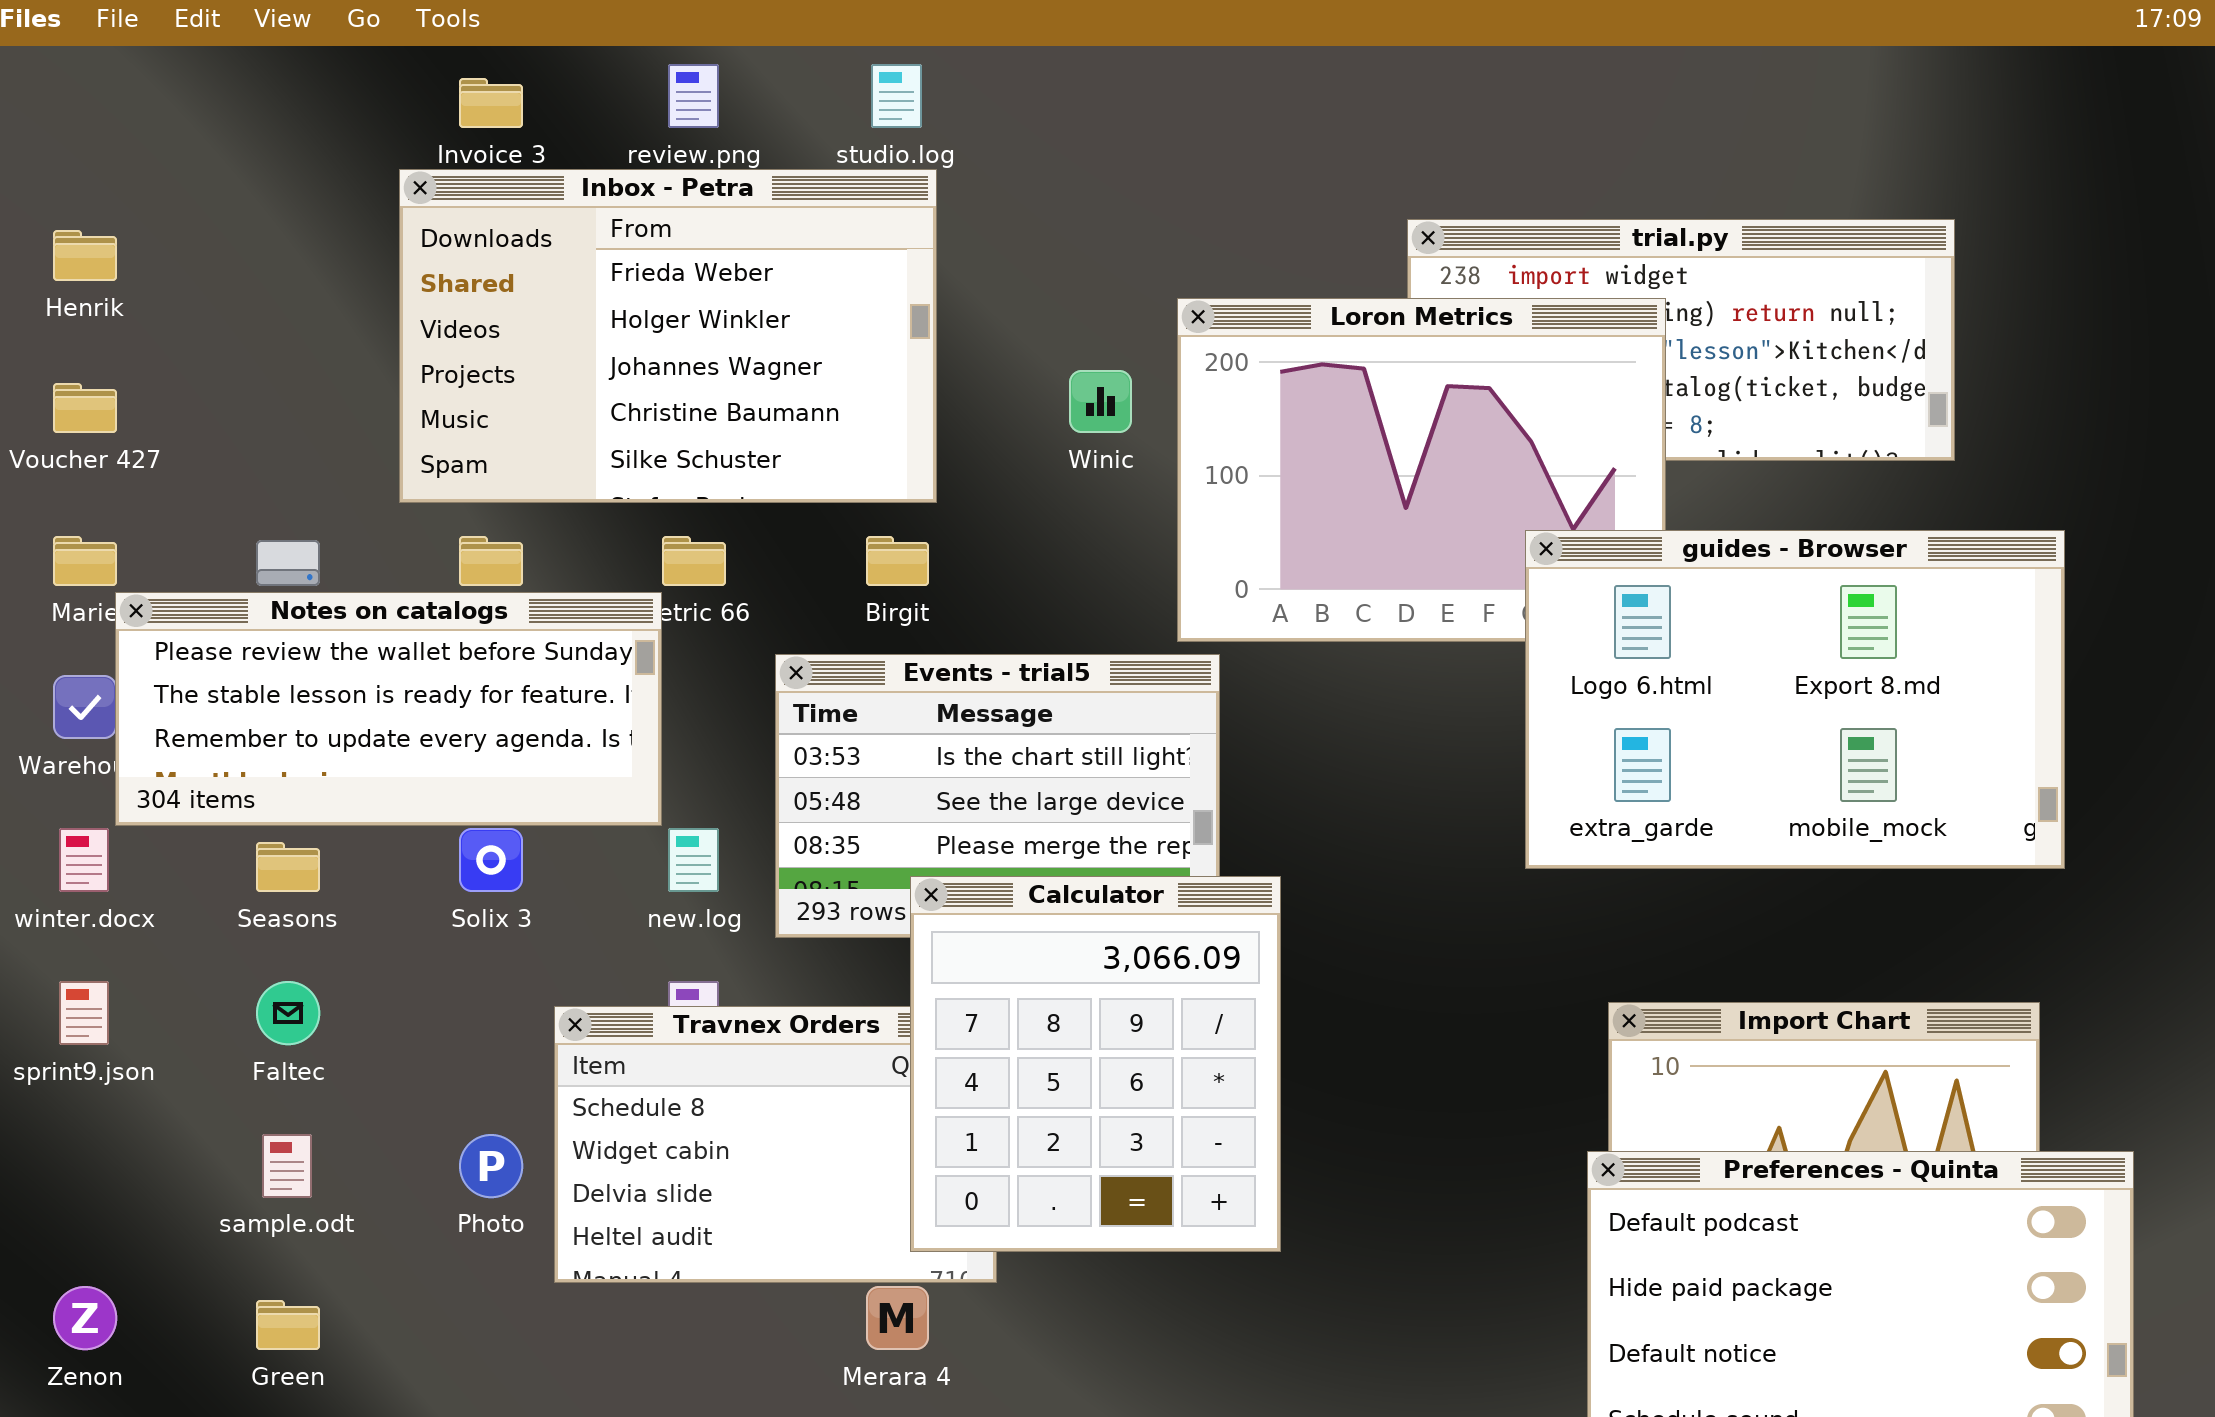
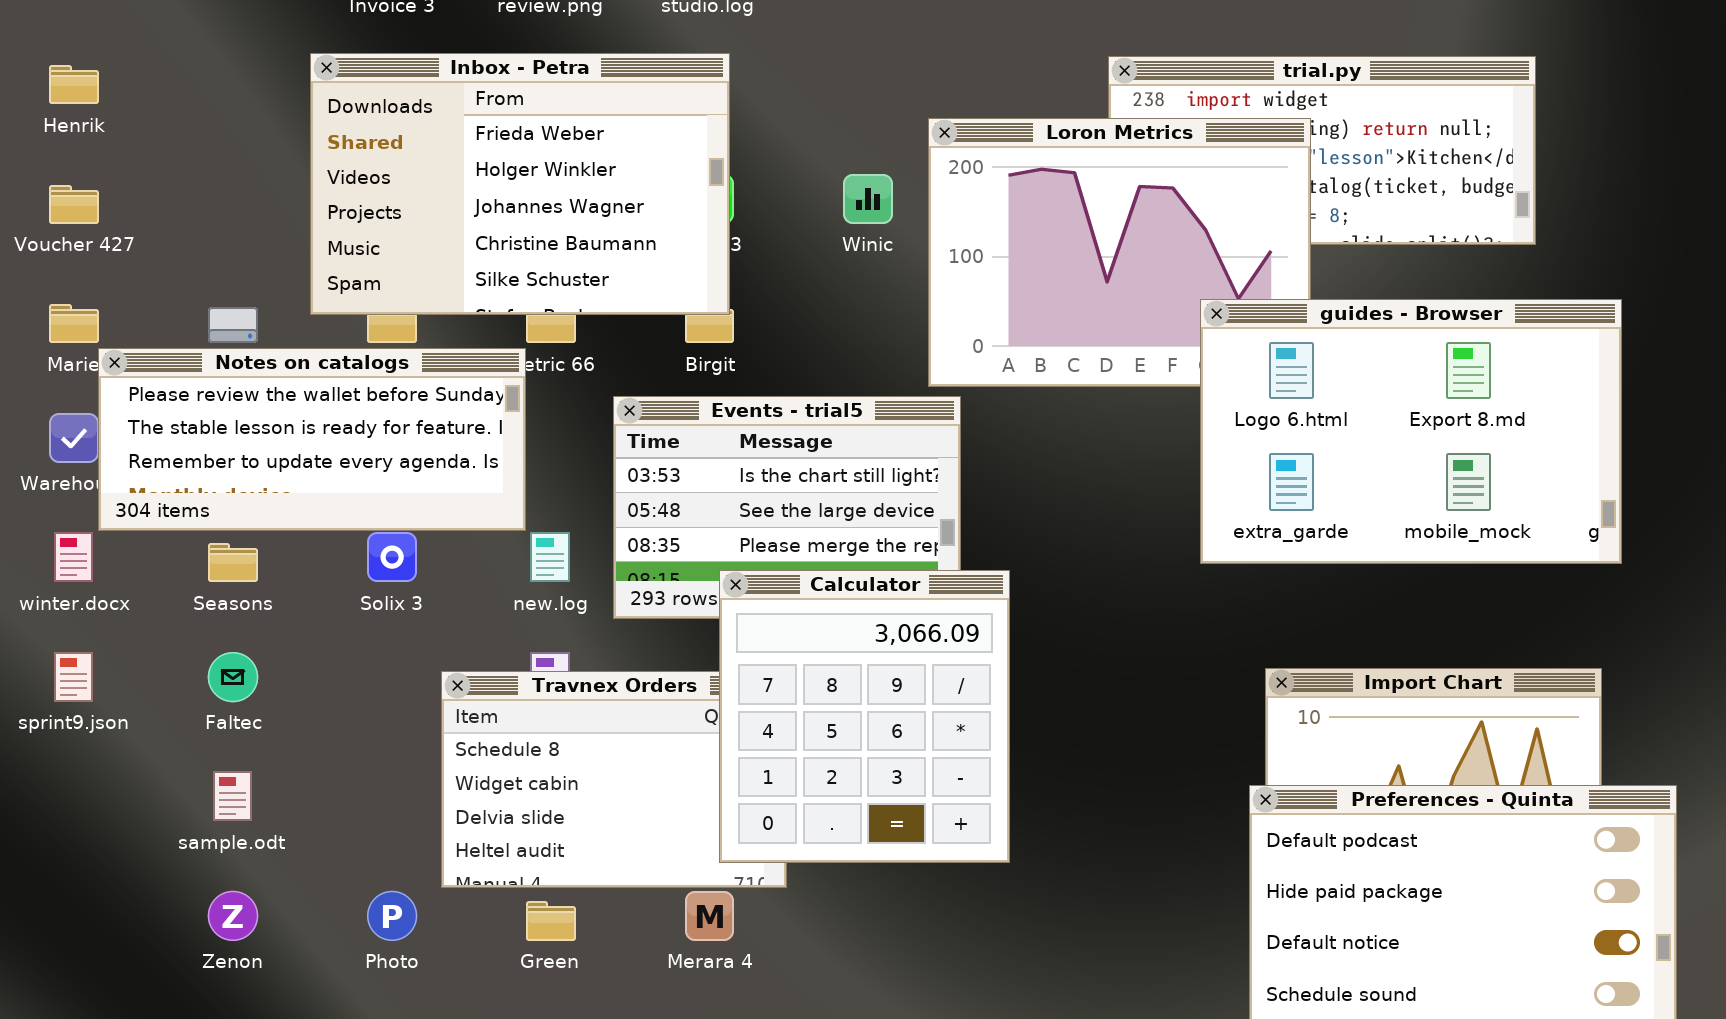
Inbox - Petra: [399,169,937,503] -> [310,53,730,315], moved
Photo: [459,1134,523,1198] -> [367,891,417,941], moved
Zenon: [53,1286,117,1350] -> [208,891,258,941], moved
Green: [256,1300,320,1350] -> [526,901,576,941], moved

